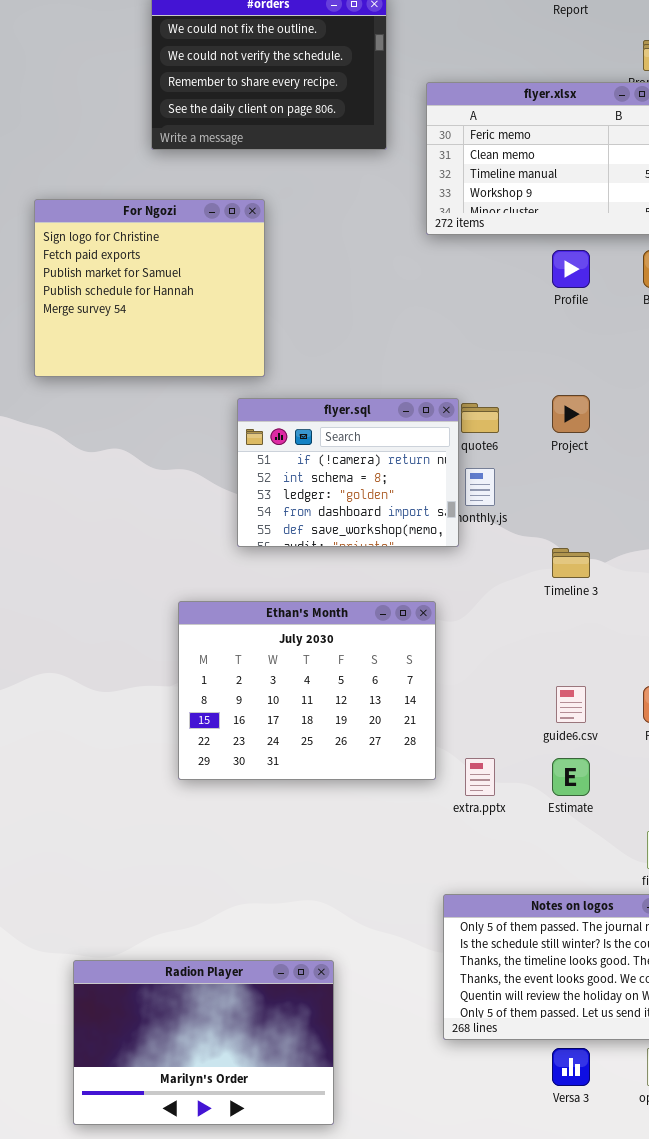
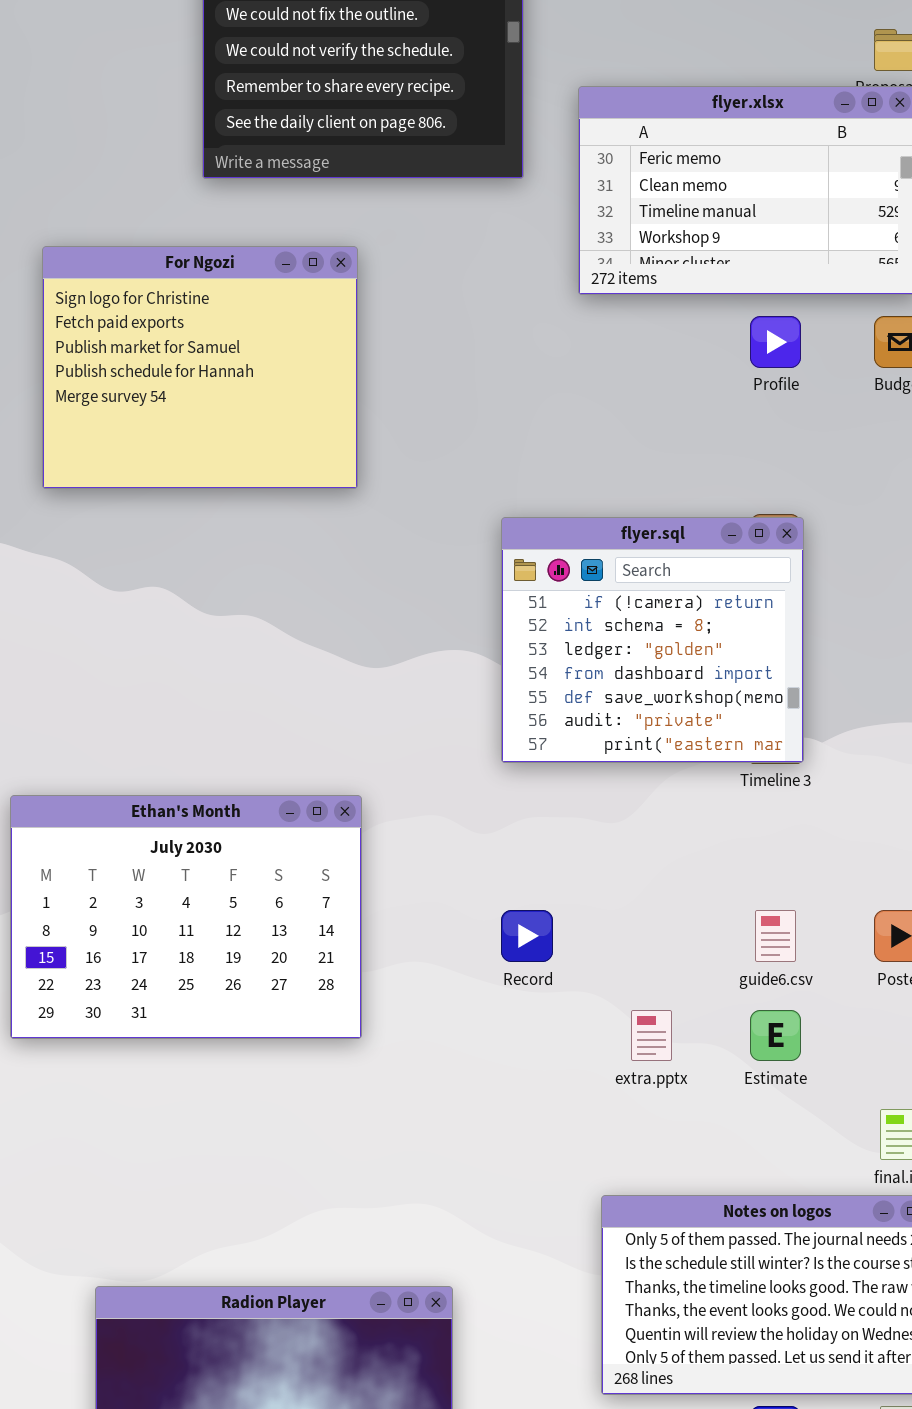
flyer.sql: [237,398,459,547] -> [501,517,804,763], moved, resized
Ethan's Month: [178,601,436,780] -> [10,795,362,1039], moved

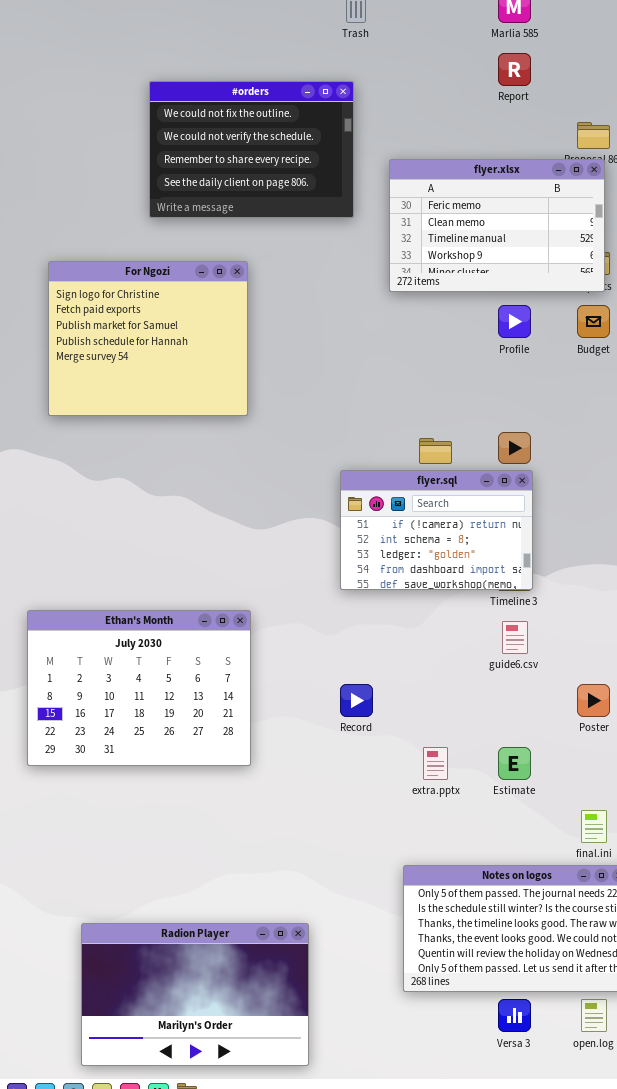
flyer.sql: [501,517,804,763] -> [340,470,533,590], resized
guide6.csv: [755,910,796,962] -> [502,621,528,654], moved

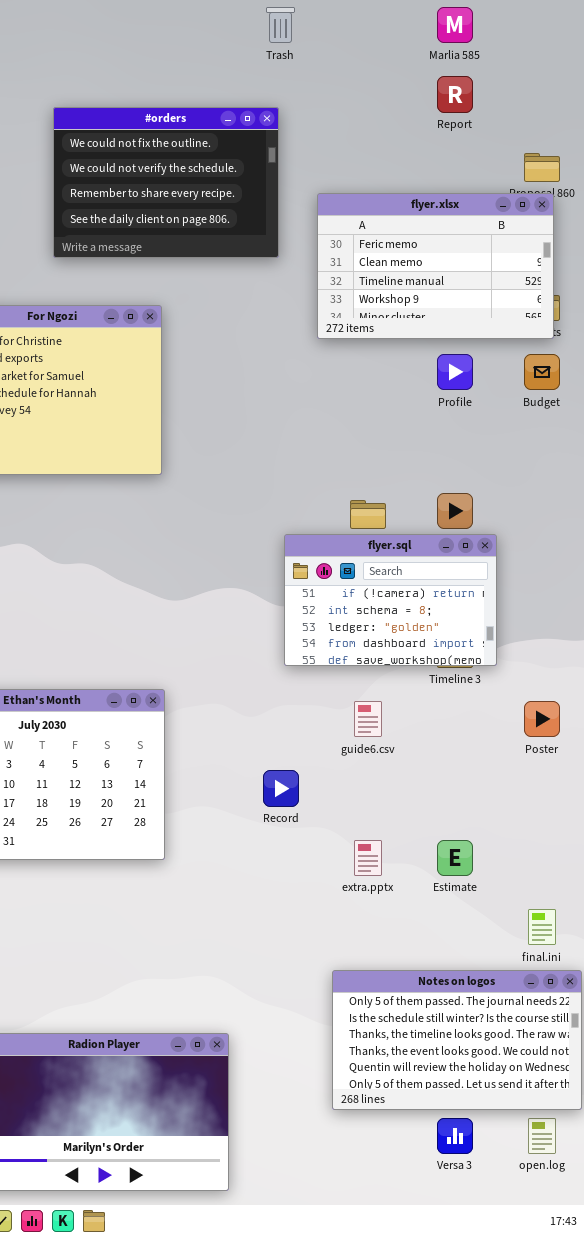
flyer.sql: [340,470,533,590] -> [284,534,497,666], moved
guide6.csv: [502,621,528,654] -> [354,701,382,737], moved
Poster: [577,684,610,717] -> [524,701,560,737], moved

